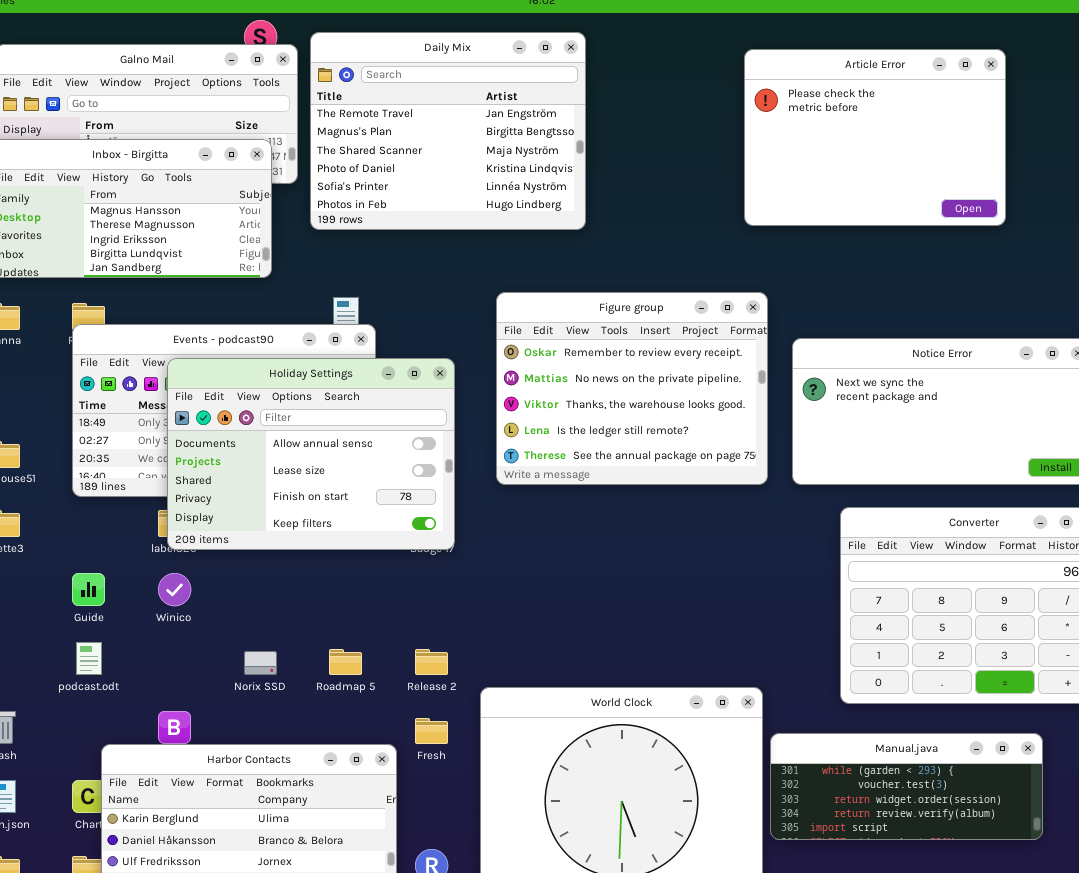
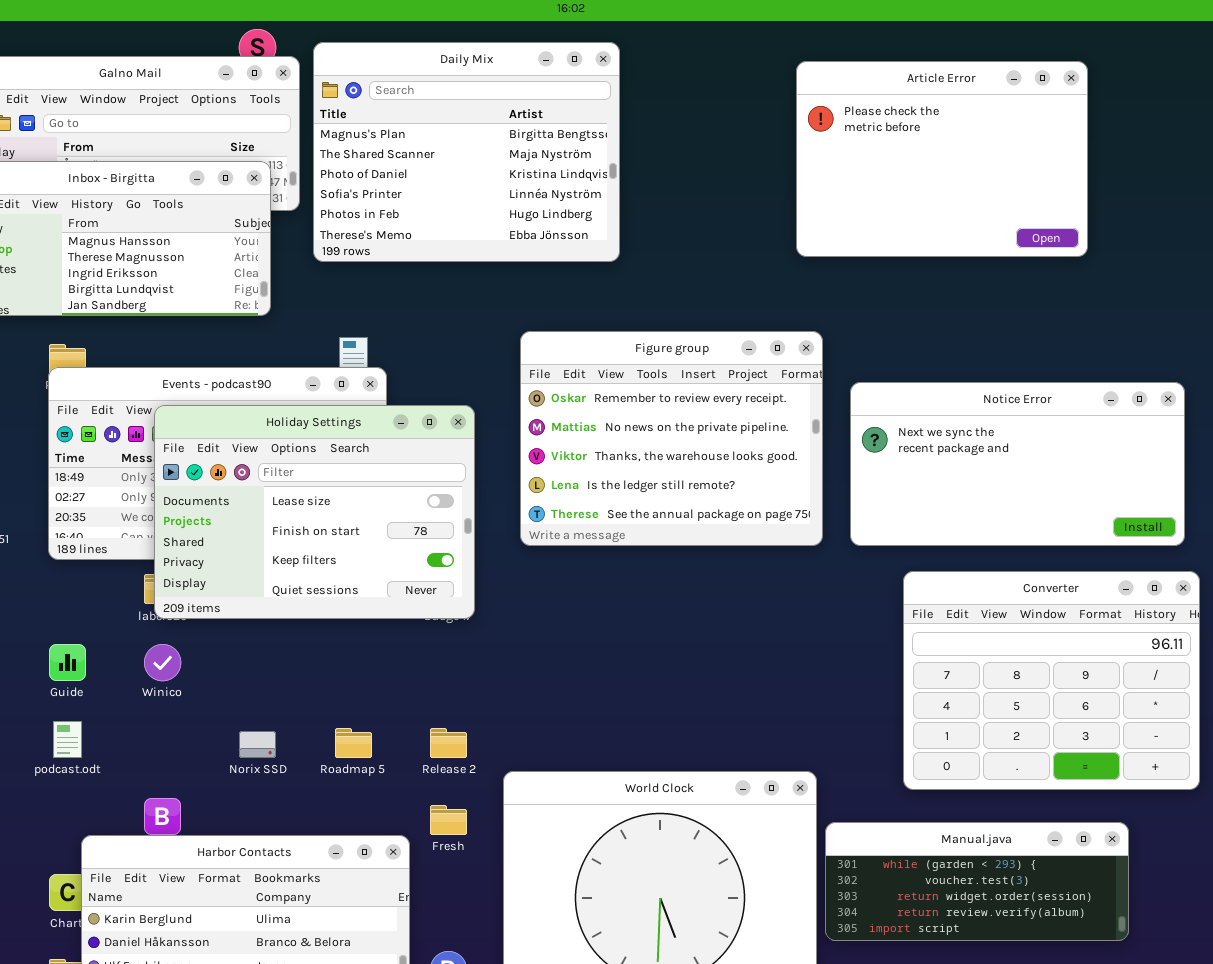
Daily Mix: [310,32,586,230] -> [313,42,620,262], scrolled down 1 row
Holiday Settings: [167,358,455,550] -> [154,405,475,619], scrolled down 1 row

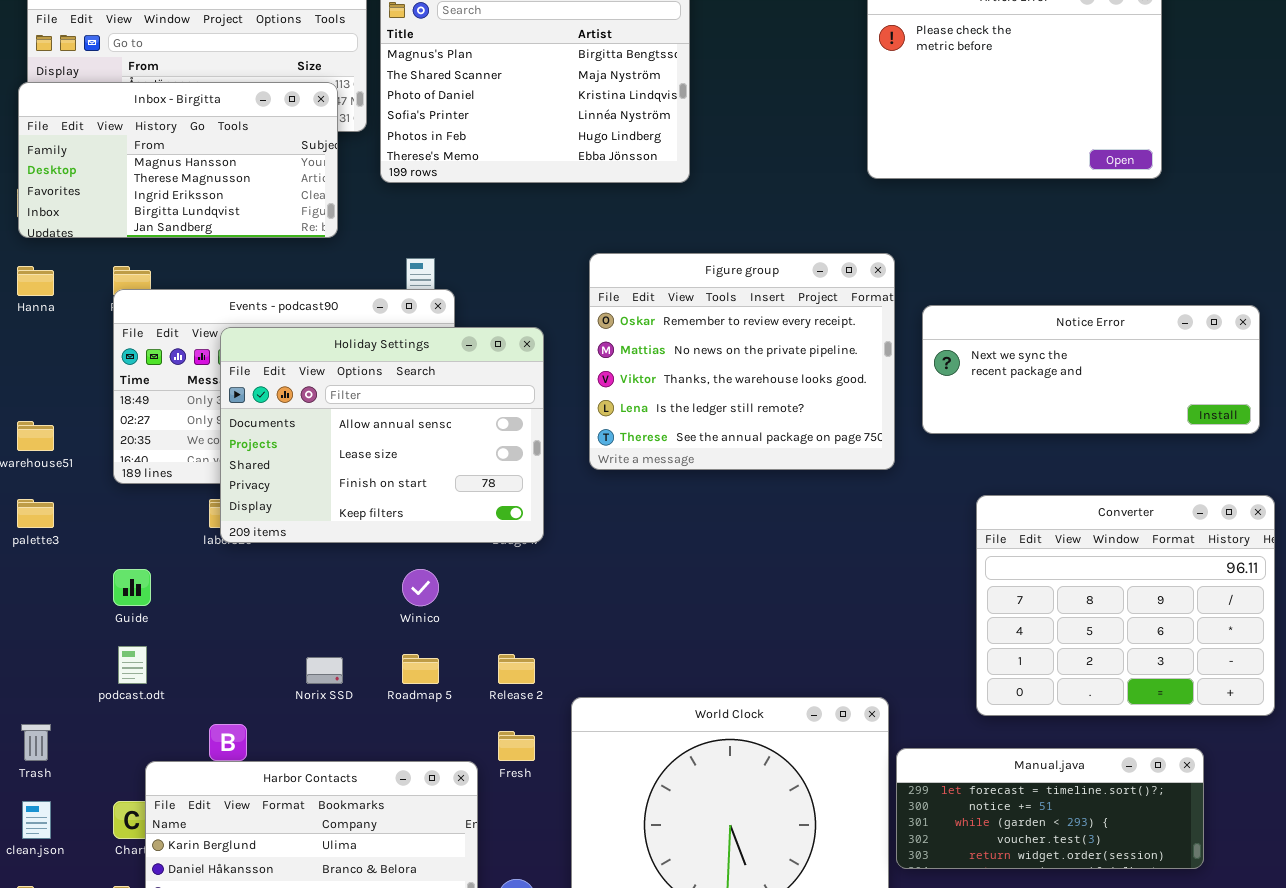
Notice Error: [850,382,1185,546] -> [922,305,1260,434], resized
Holiday Settings: [154,405,475,619] -> [220,327,544,543], scrolled up 1 row
Winico: [144,644,181,681] -> [402,569,439,606], moved
Manual.java: [825,822,1129,941] -> [896,748,1204,869], scrolled up 2 rows

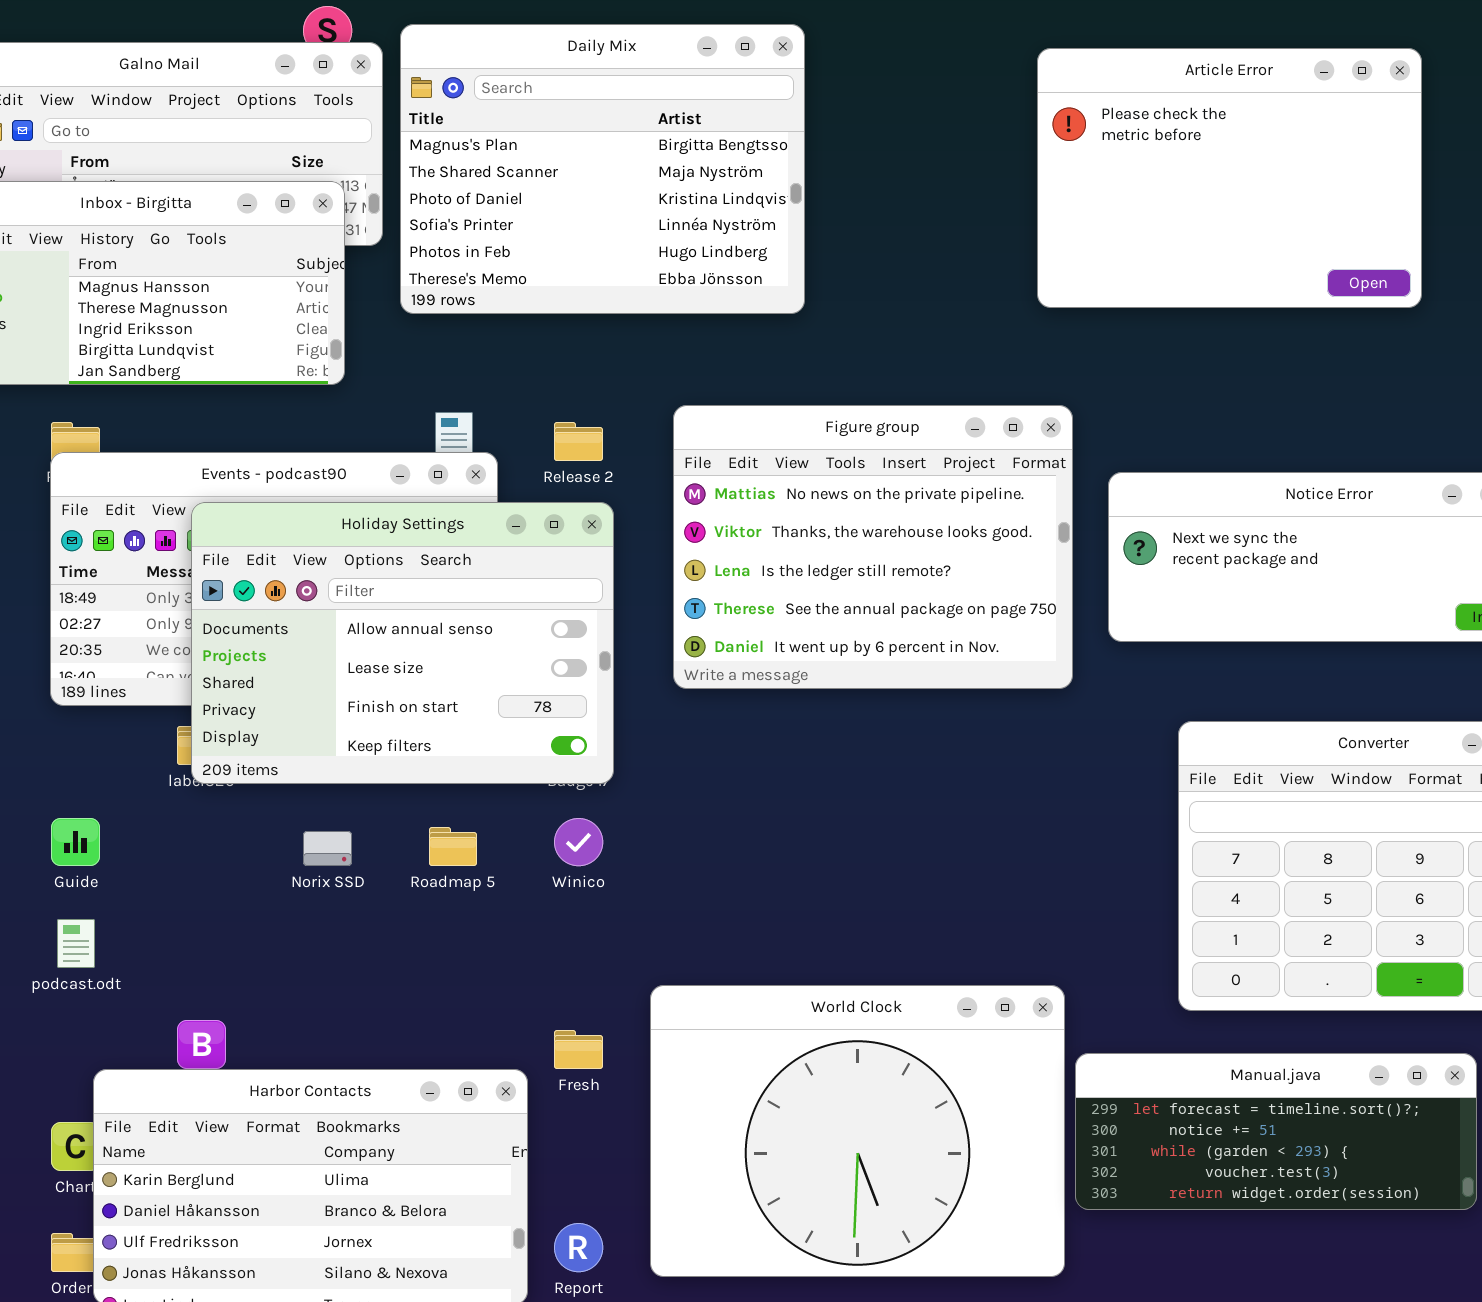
Figure group: [589,253,895,470] -> [673,405,1073,689], scrolled down 1 row
Winico: [402,569,439,606] -> [554,818,603,866], moved
Roadmap 5: [402,654,439,684] -> [429,827,477,866], moved
Release 2: [498,654,535,684] -> [554,422,603,461], moved
Norix SSD: [306,657,343,684] -> [303,831,352,866], moved

